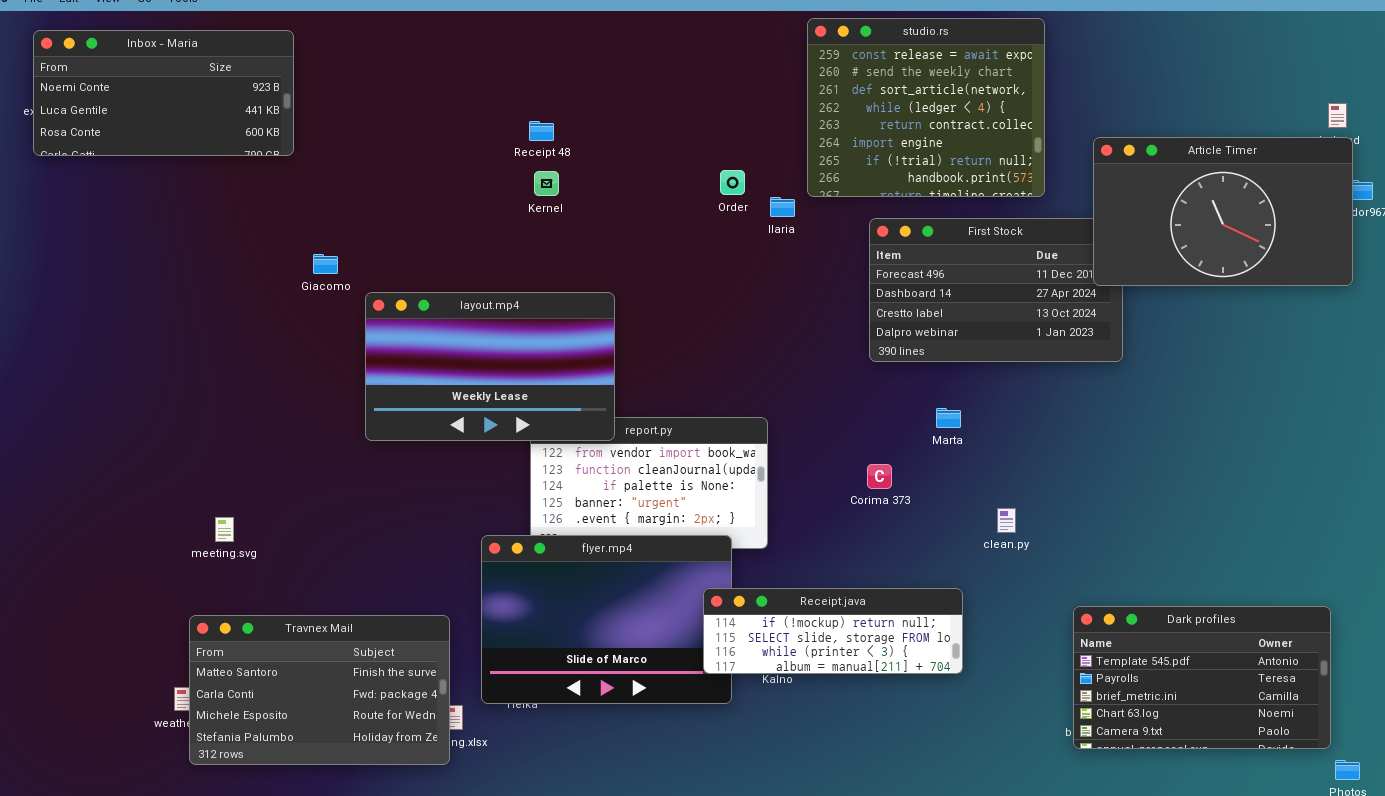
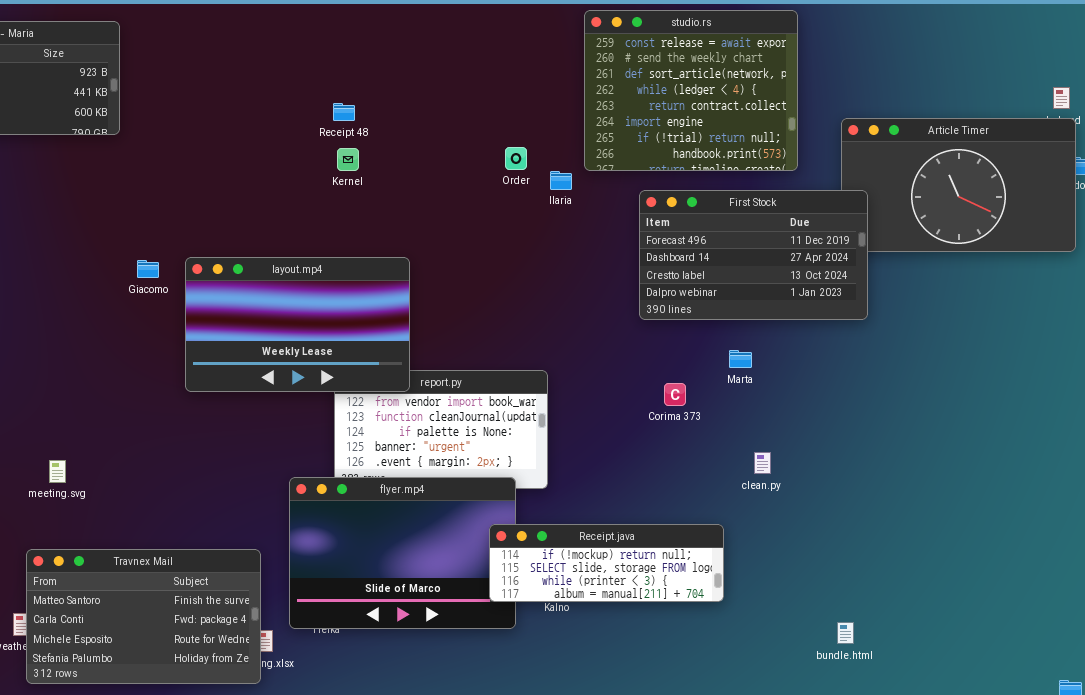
First Stock: [869,218,1123,362] -> [639,190,868,320], raised
Giacomo: [313,254,338,274] -> [137,260,159,278], moved
Marta: [936,408,961,428] -> [729,350,752,368], moved
Corima 373: [867,464,892,489] -> [664,383,686,406], moved
Dark profiles: [1073,606,1331,749] -> none, closed

